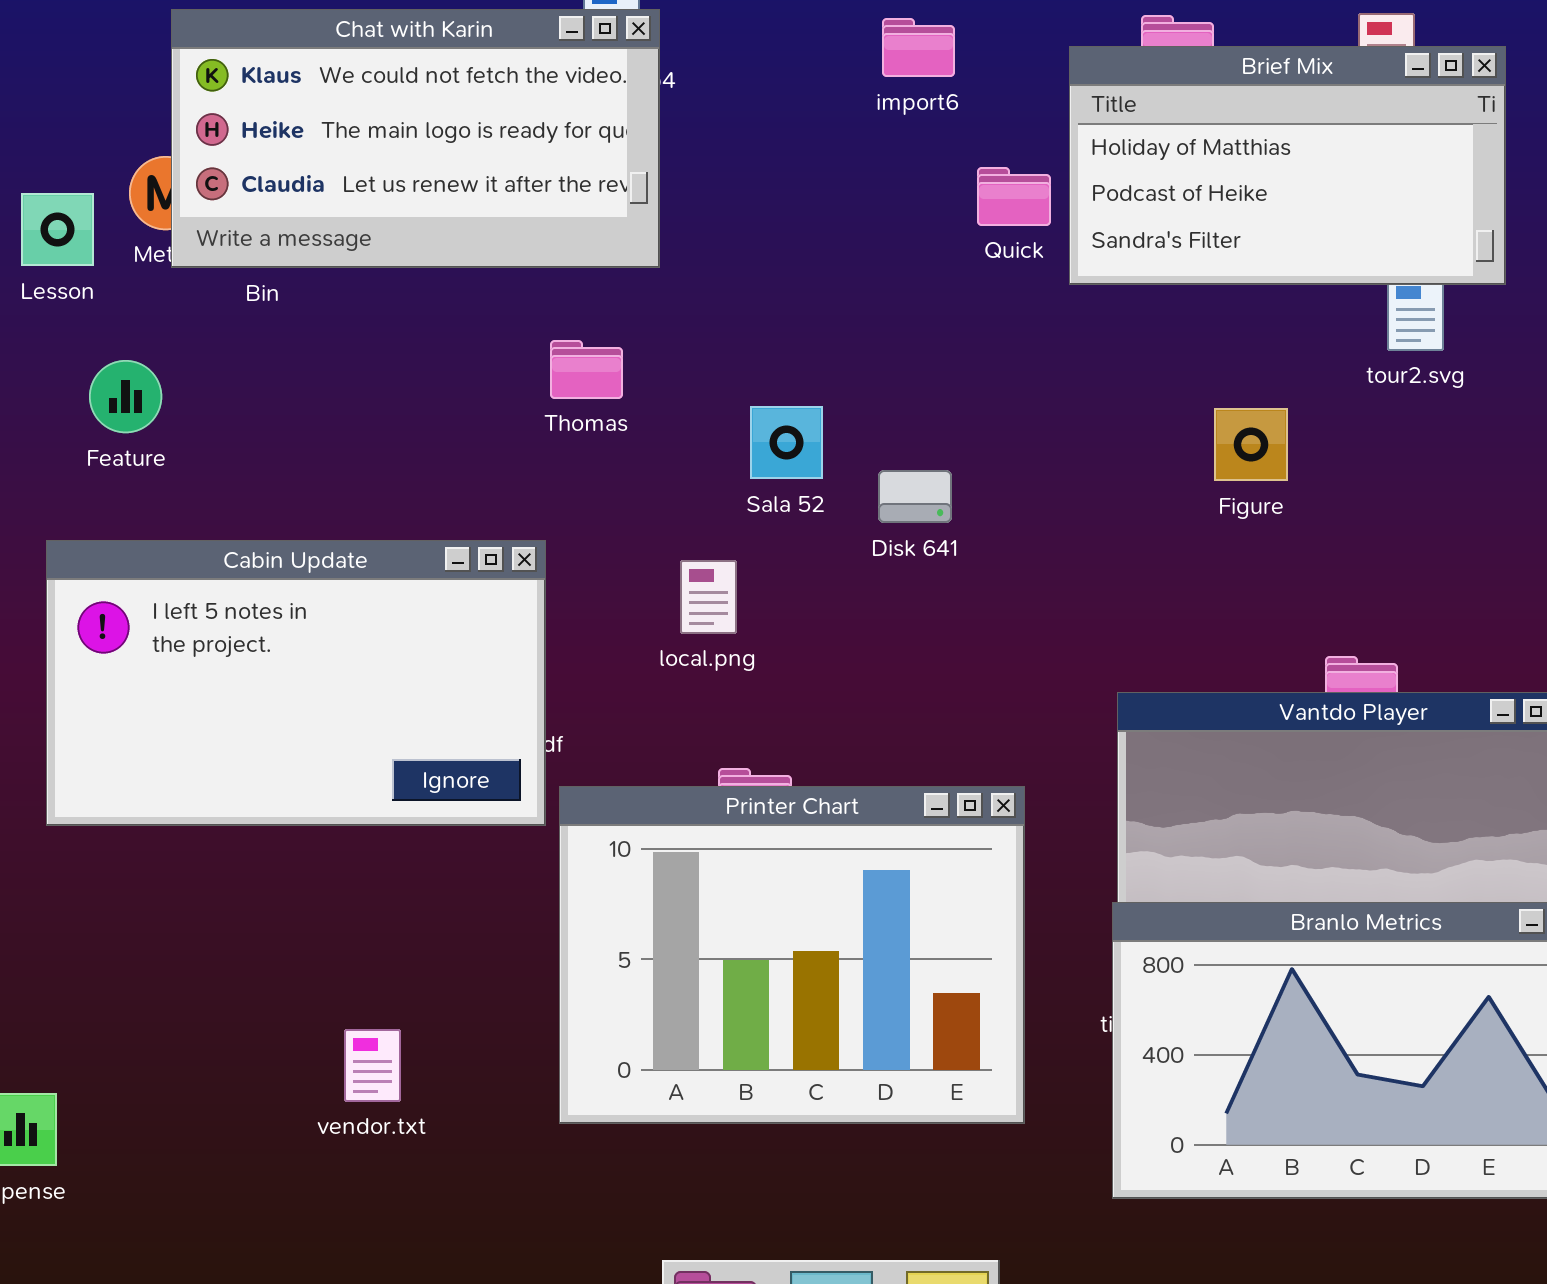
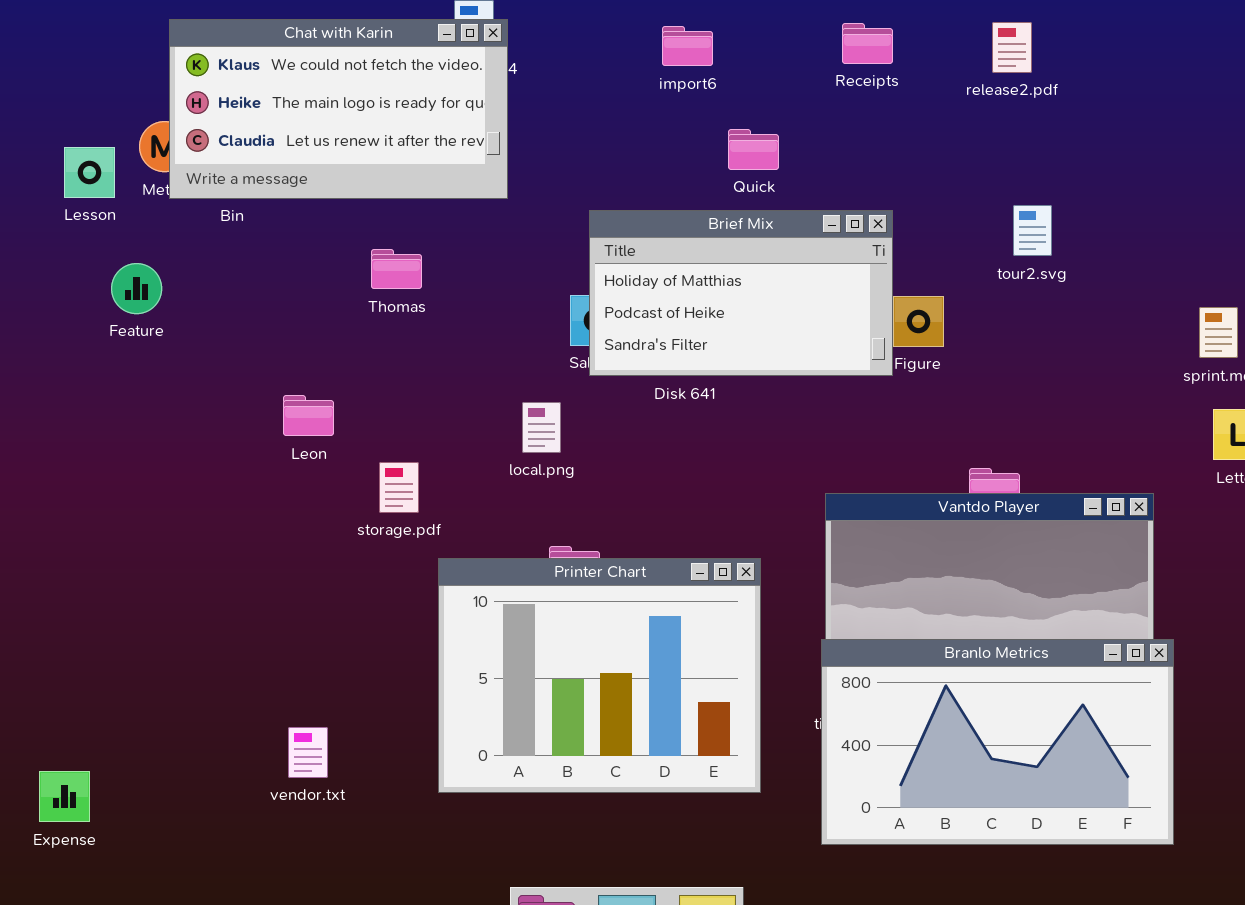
Brief Mix: [1069,46,1506,285] -> [589,210,893,376], moved
Thomas: [550,340,623,399] -> [371,249,422,289], moved
Cabin Update: [46,540,546,826] -> none, closed

